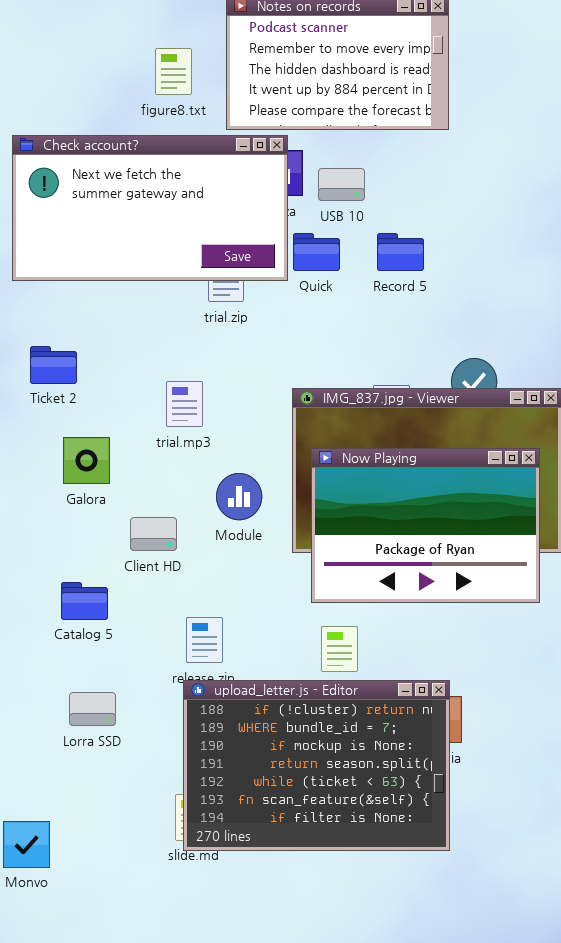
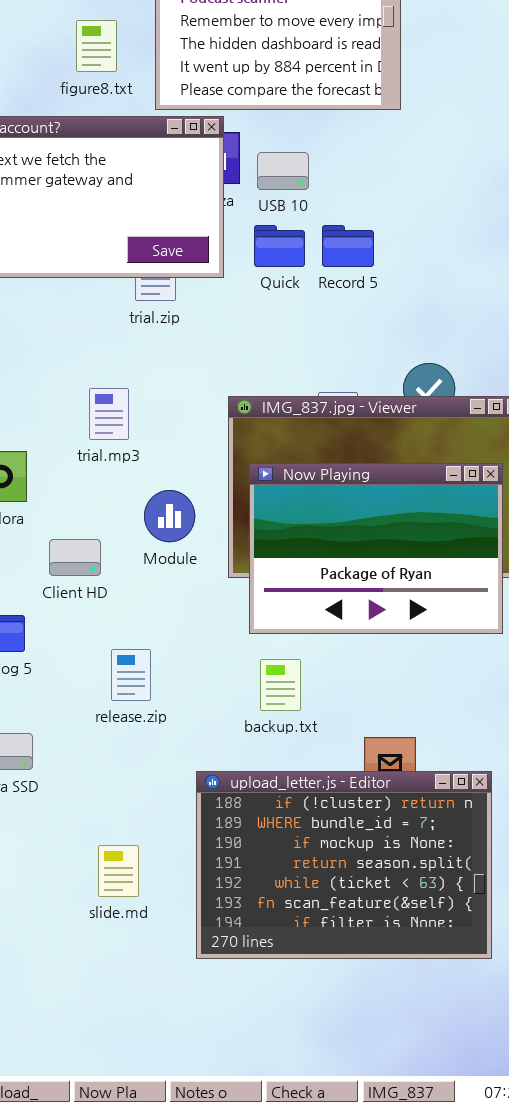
Quick: [293,233,340,271] -> [254,225,305,267], moved
upload_letter.js - Editor: [183,680,450,851] -> [196,771,492,959], moved

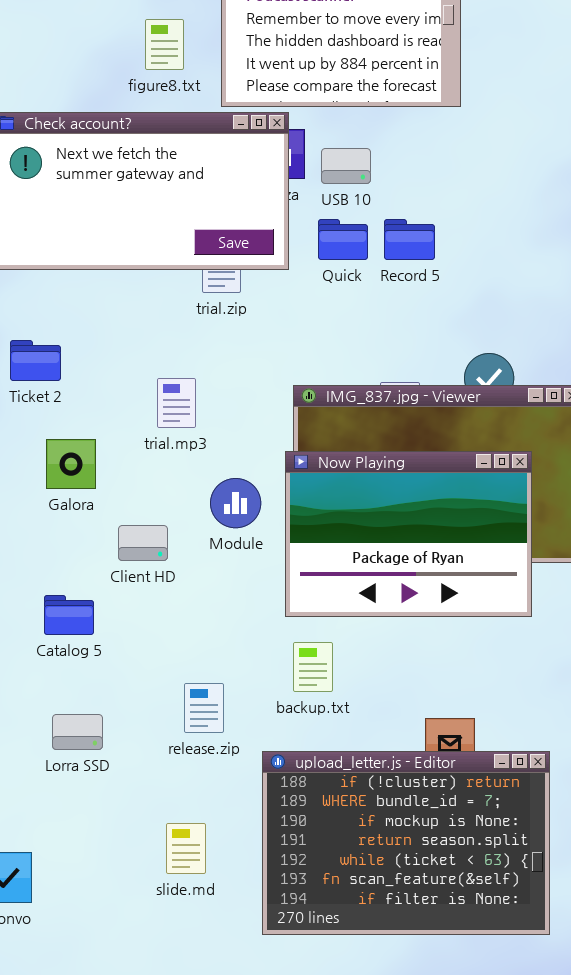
Now Playing: [249,463,503,634] -> [285,451,532,617], moved
release.zip: [111,649,151,701] -> [184,683,224,733], moved
backup.txt: [260,659,301,711] -> [293,642,333,692], moved

